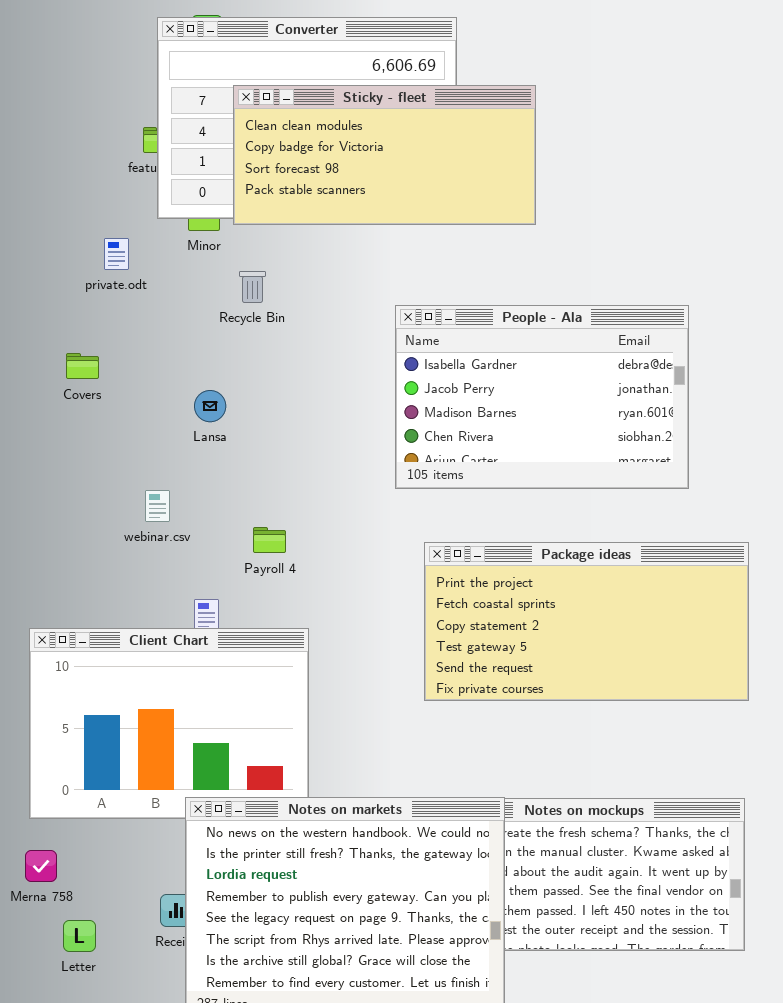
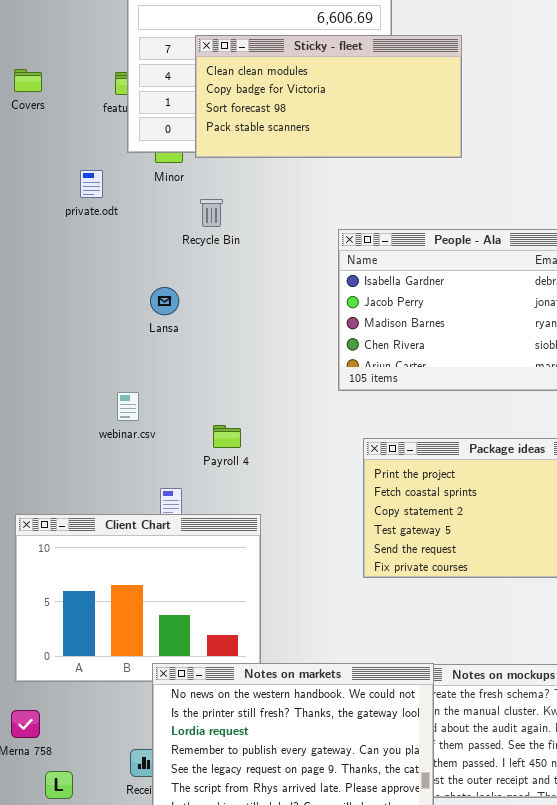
Covers: [66,353,99,379] -> [14,69,42,92], moved
Lansa: [194,390,226,422] -> [150,287,179,315], moved

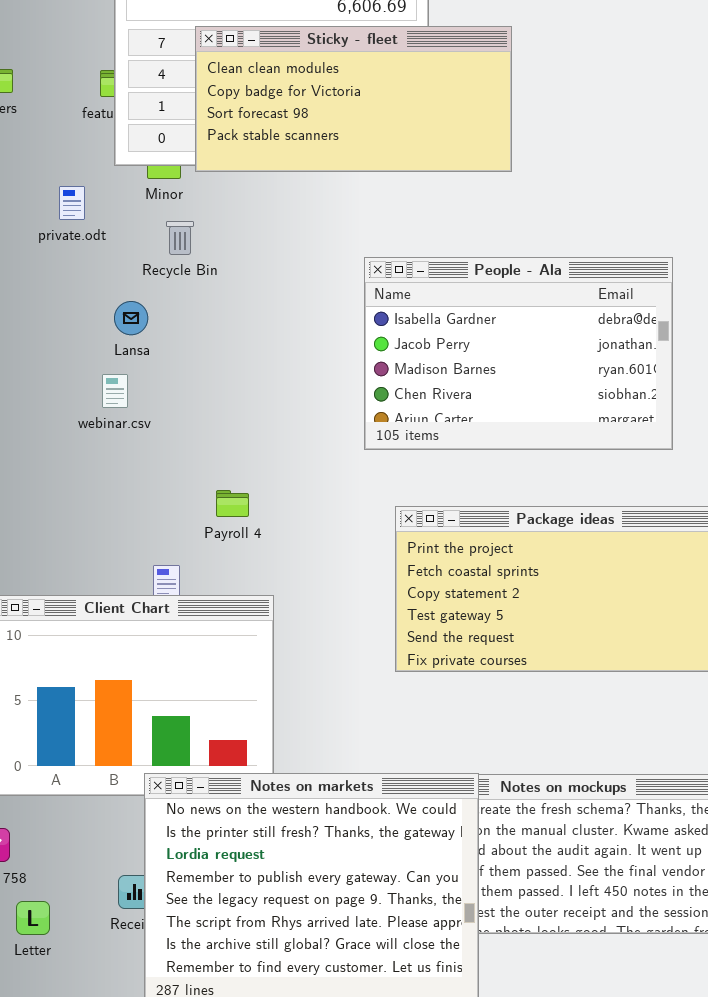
Recycle Bin: [200,199,223,227] -> [166,221,194,255], moved
Lansa: [150,287,179,315] -> [114,301,148,335], moved
webinar.csv: [117,392,139,421] -> [102,374,128,408], moved

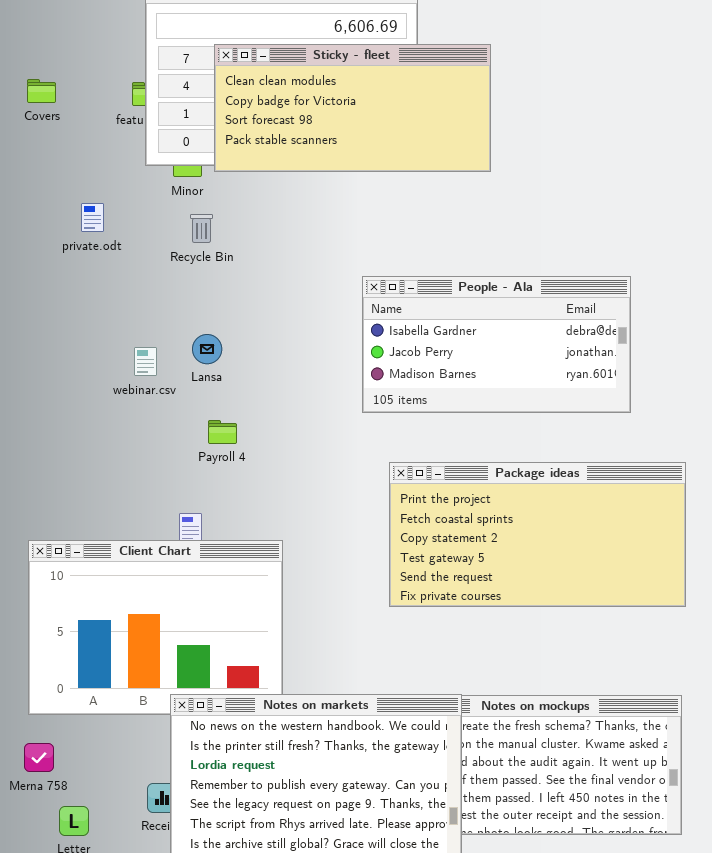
private.odt: [59,186,85,220] -> [81,203,104,232], moved
People - Ala: [364,257,673,450] -> [362,276,631,413], resized
Lansa: [114,301,148,335] -> [192,334,222,364], moved
Payroll 4: [216,490,249,517] -> [208,420,237,444], moved

